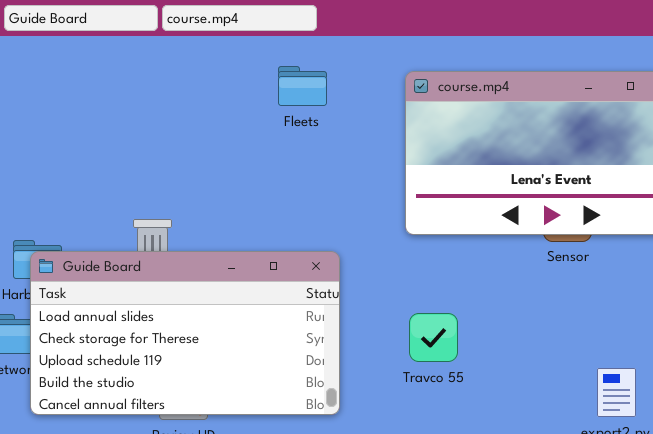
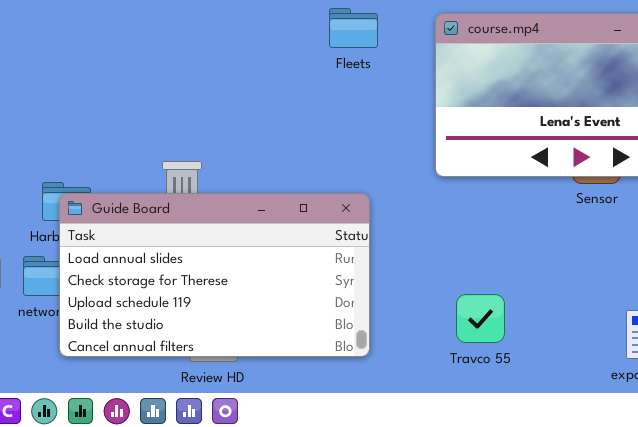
Fleets: [278,66,327,106] -> [329,8,378,48], moved
Travco 55: [409,313,458,362] -> [456,294,505,343], moved

